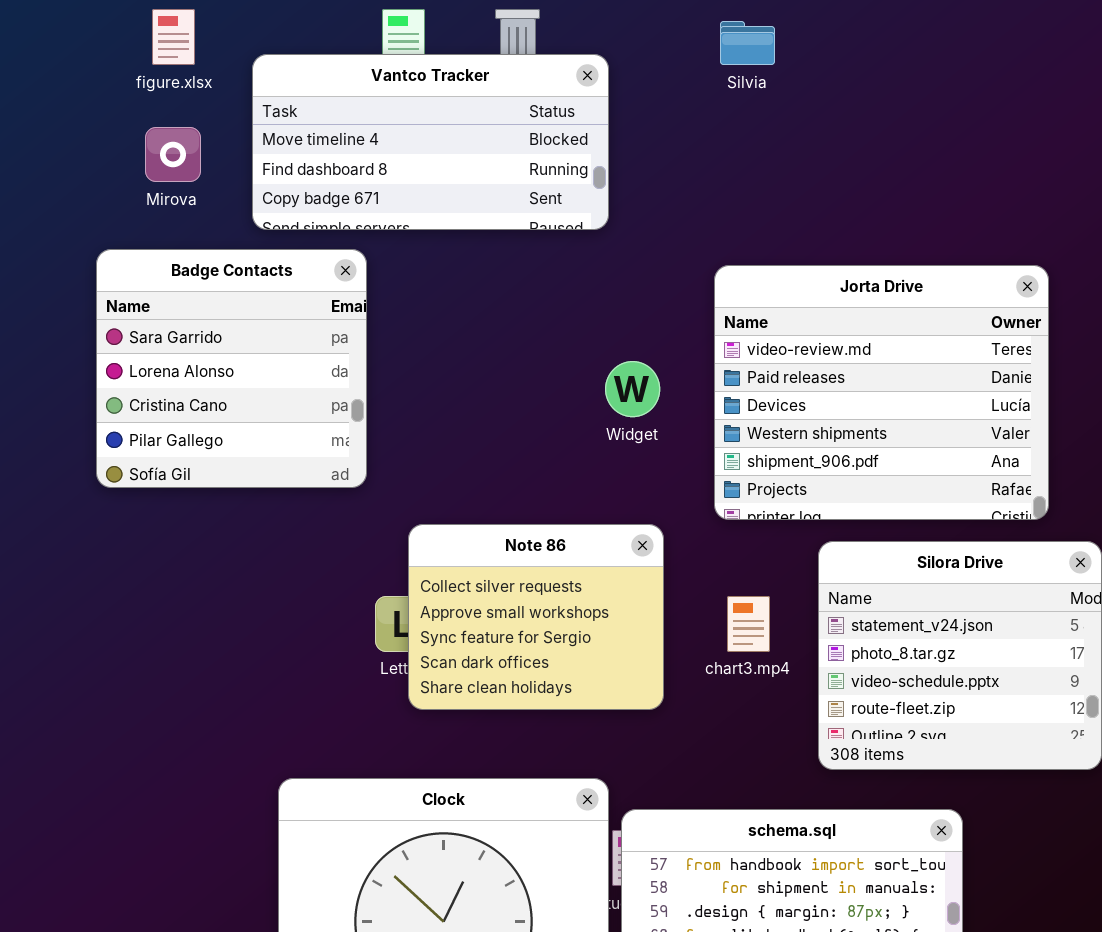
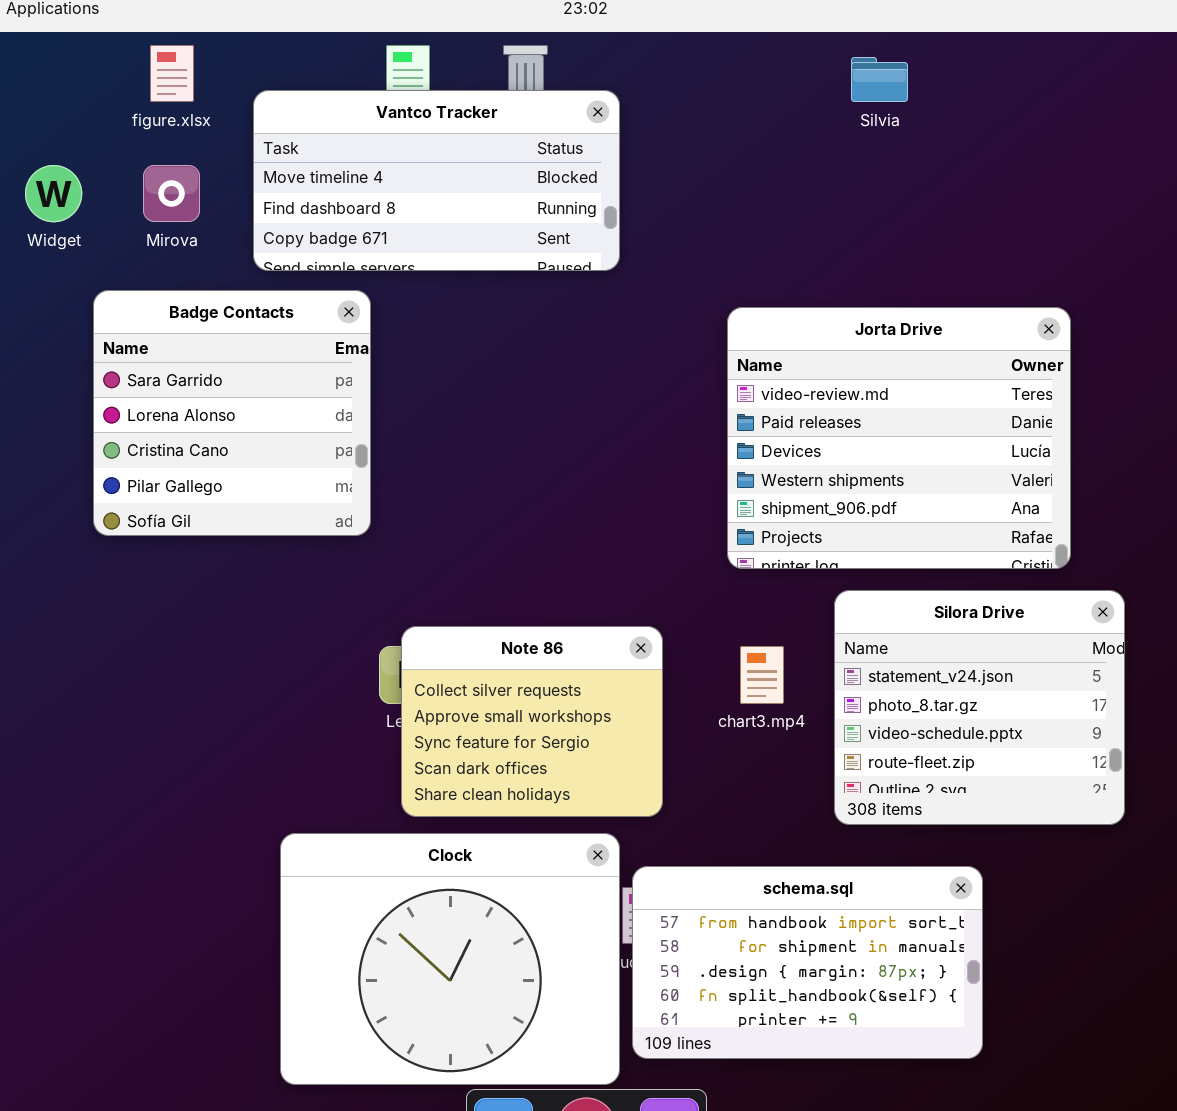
Silvia: [720,21,775,65] -> [851,57,908,102], moved
Widget: [605,361,660,417] -> [25,165,82,222], moved
Note 86: [408,524,664,710] -> [401,626,663,817], moved

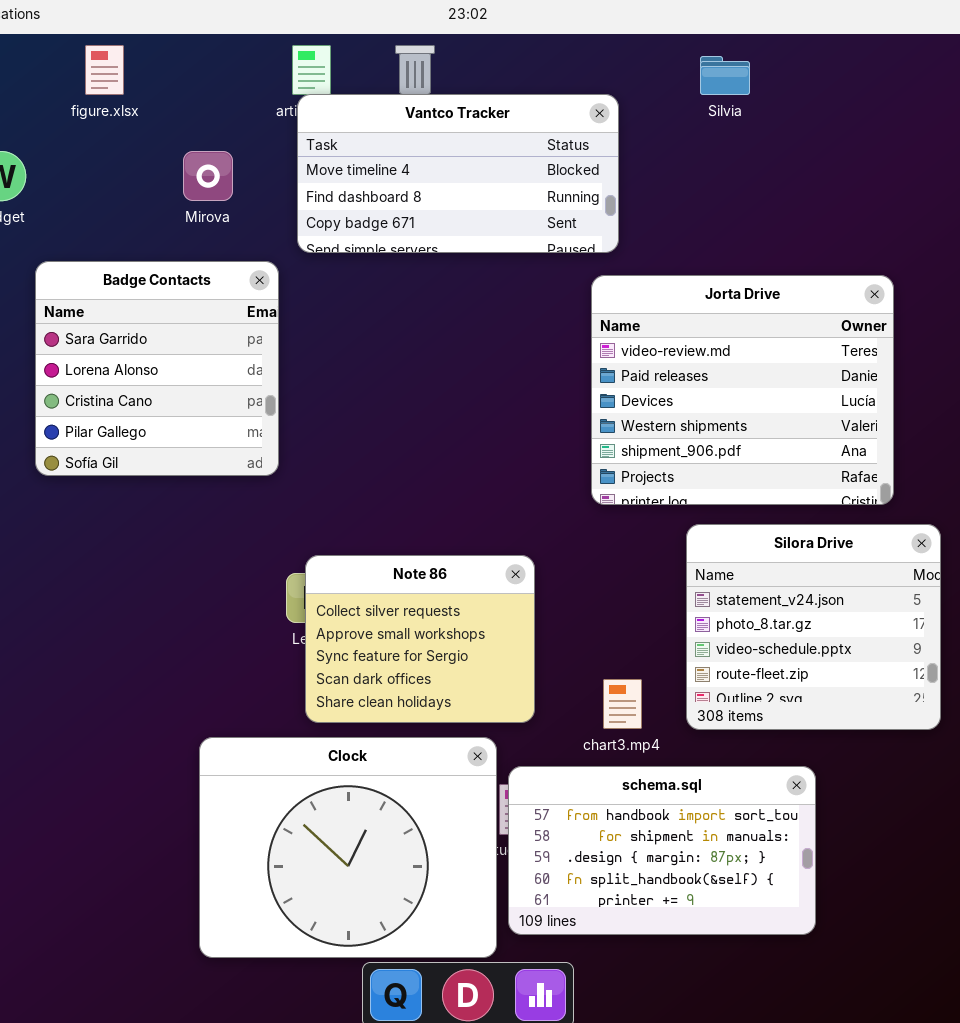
Vantco Tracker: [253,90,620,271] -> [297,94,619,253], moved
Mirova: [143,165,200,222] -> [183,151,233,201], moved
chart3.mp4: [740,646,784,704] -> [603,679,642,729], moved

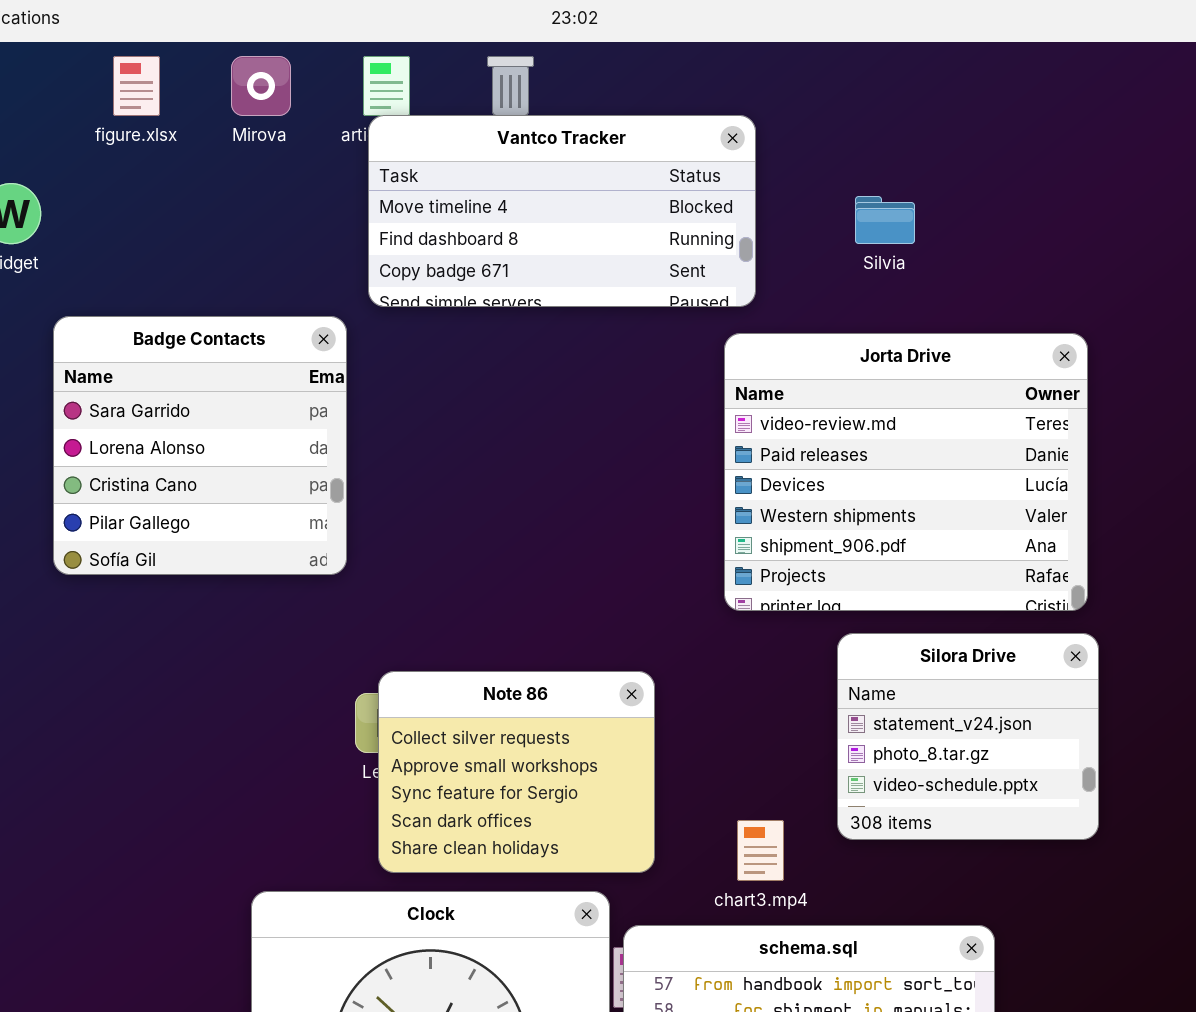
Silvia: [700,56,750,95] -> [855,196,915,244], moved
Mirova: [183,151,233,201] -> [231,56,291,116], moved
Silora Drive: [686,524,941,730] -> [837,633,1099,840], resized

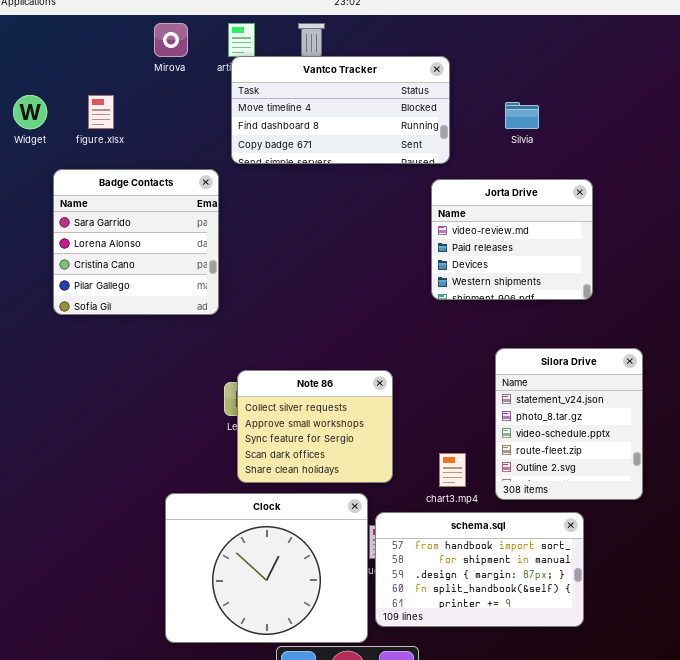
figure.xlsx: [113,56,160,116] -> [88,95,114,129], moved
Jorta Drive: [724,333,1088,611] -> [431,179,593,300], resized
Silora Drive: [837,633,1099,840] -> [495,348,643,500], resized

